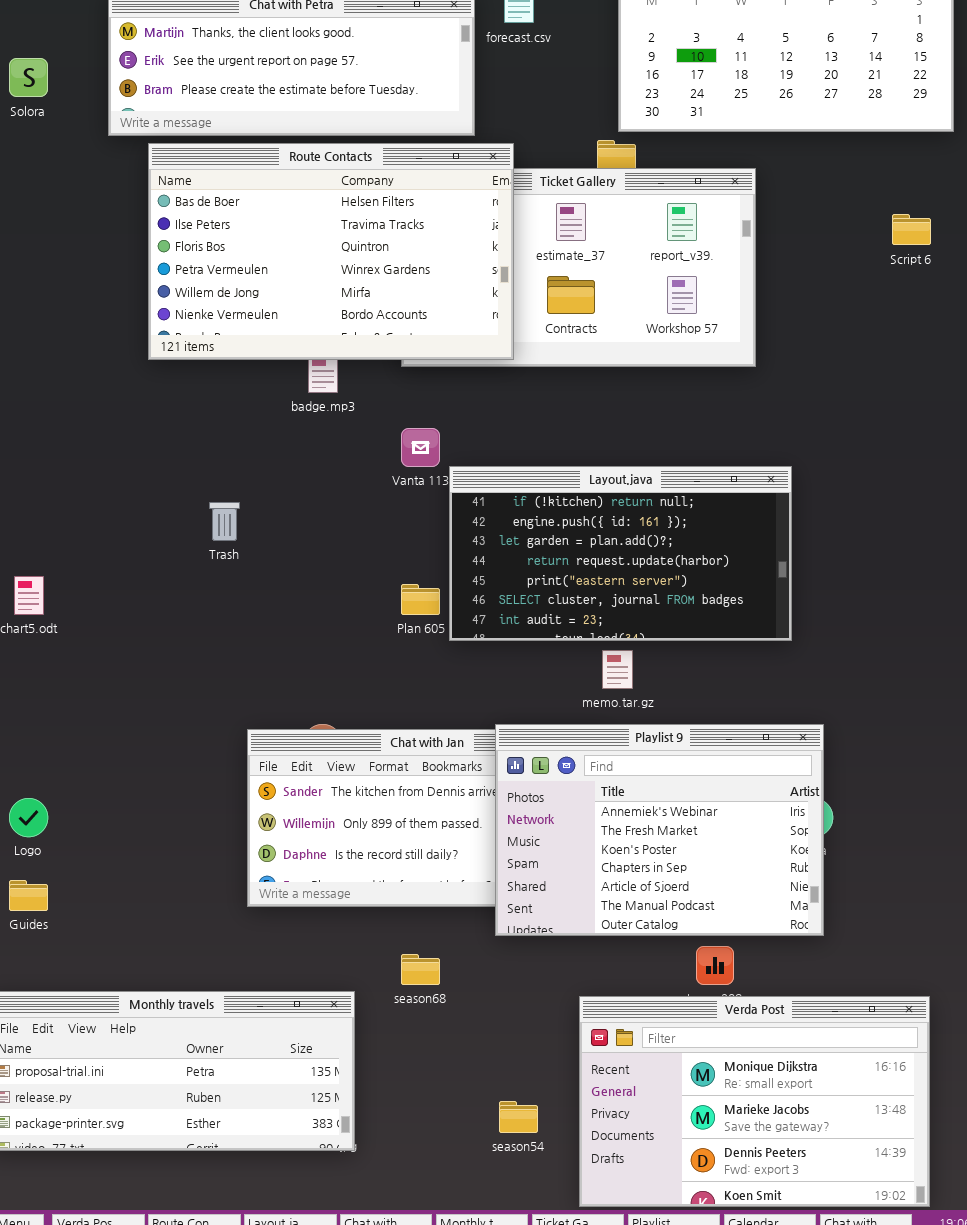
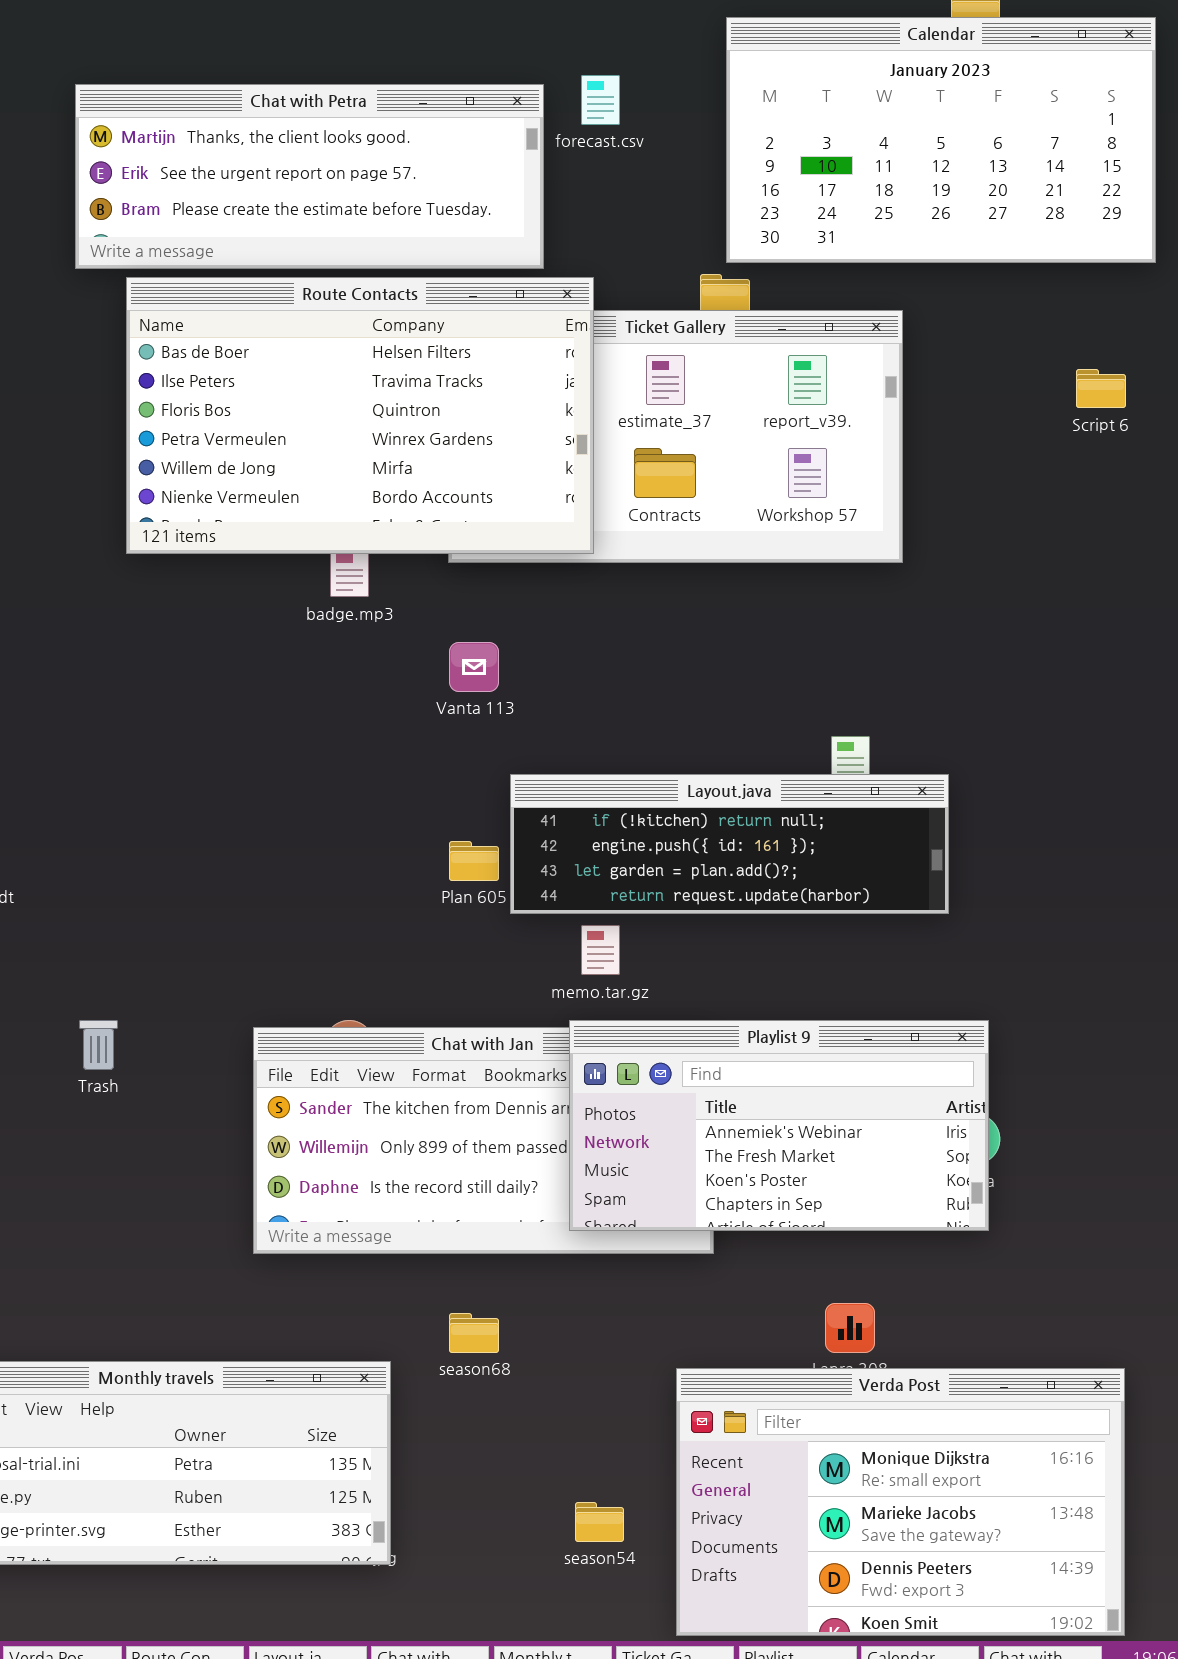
Layout.java: [449,466,792,641] -> [510,774,949,914], resized
Trash: [209,502,240,541] -> [79,1020,118,1070], moved
memo.tar.gz: [602,650,633,689] -> [581,925,620,975], moved
Playlist 9: [495,724,824,936] -> [569,1020,989,1231], resized

